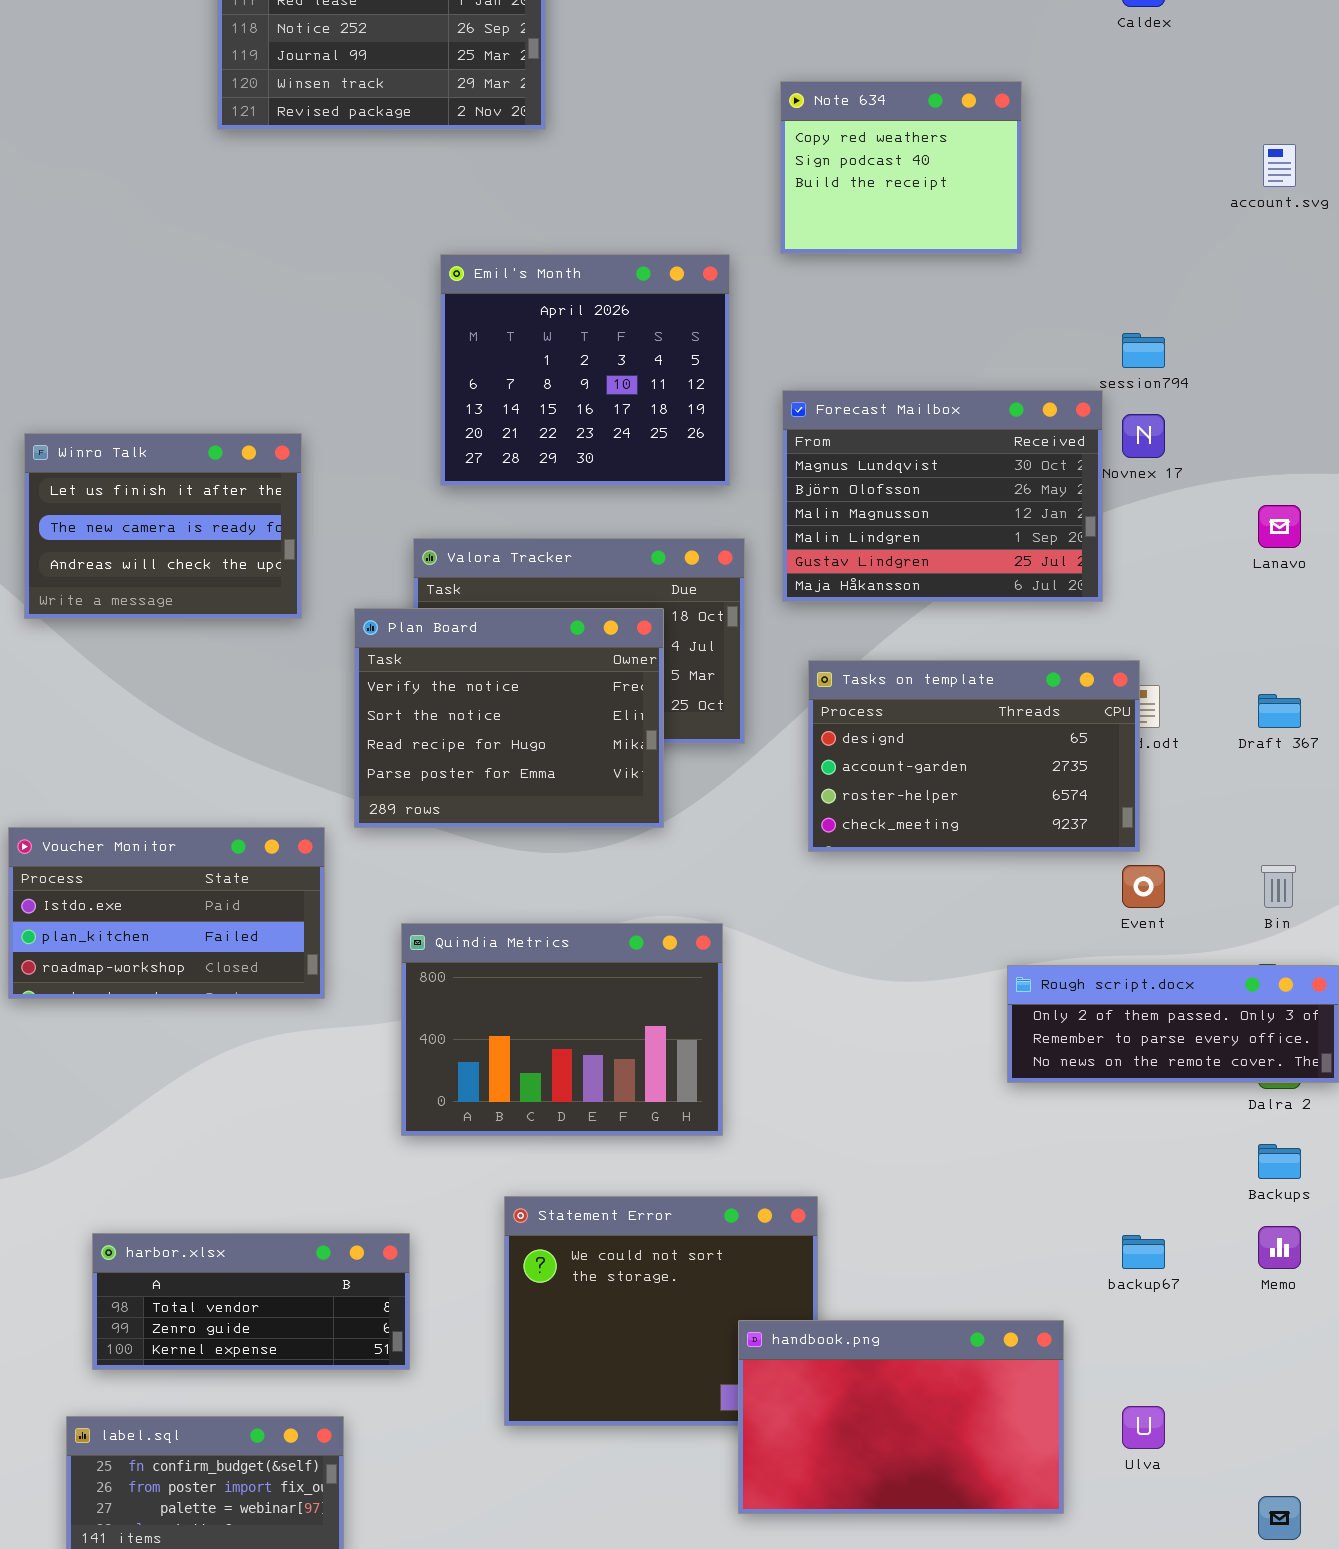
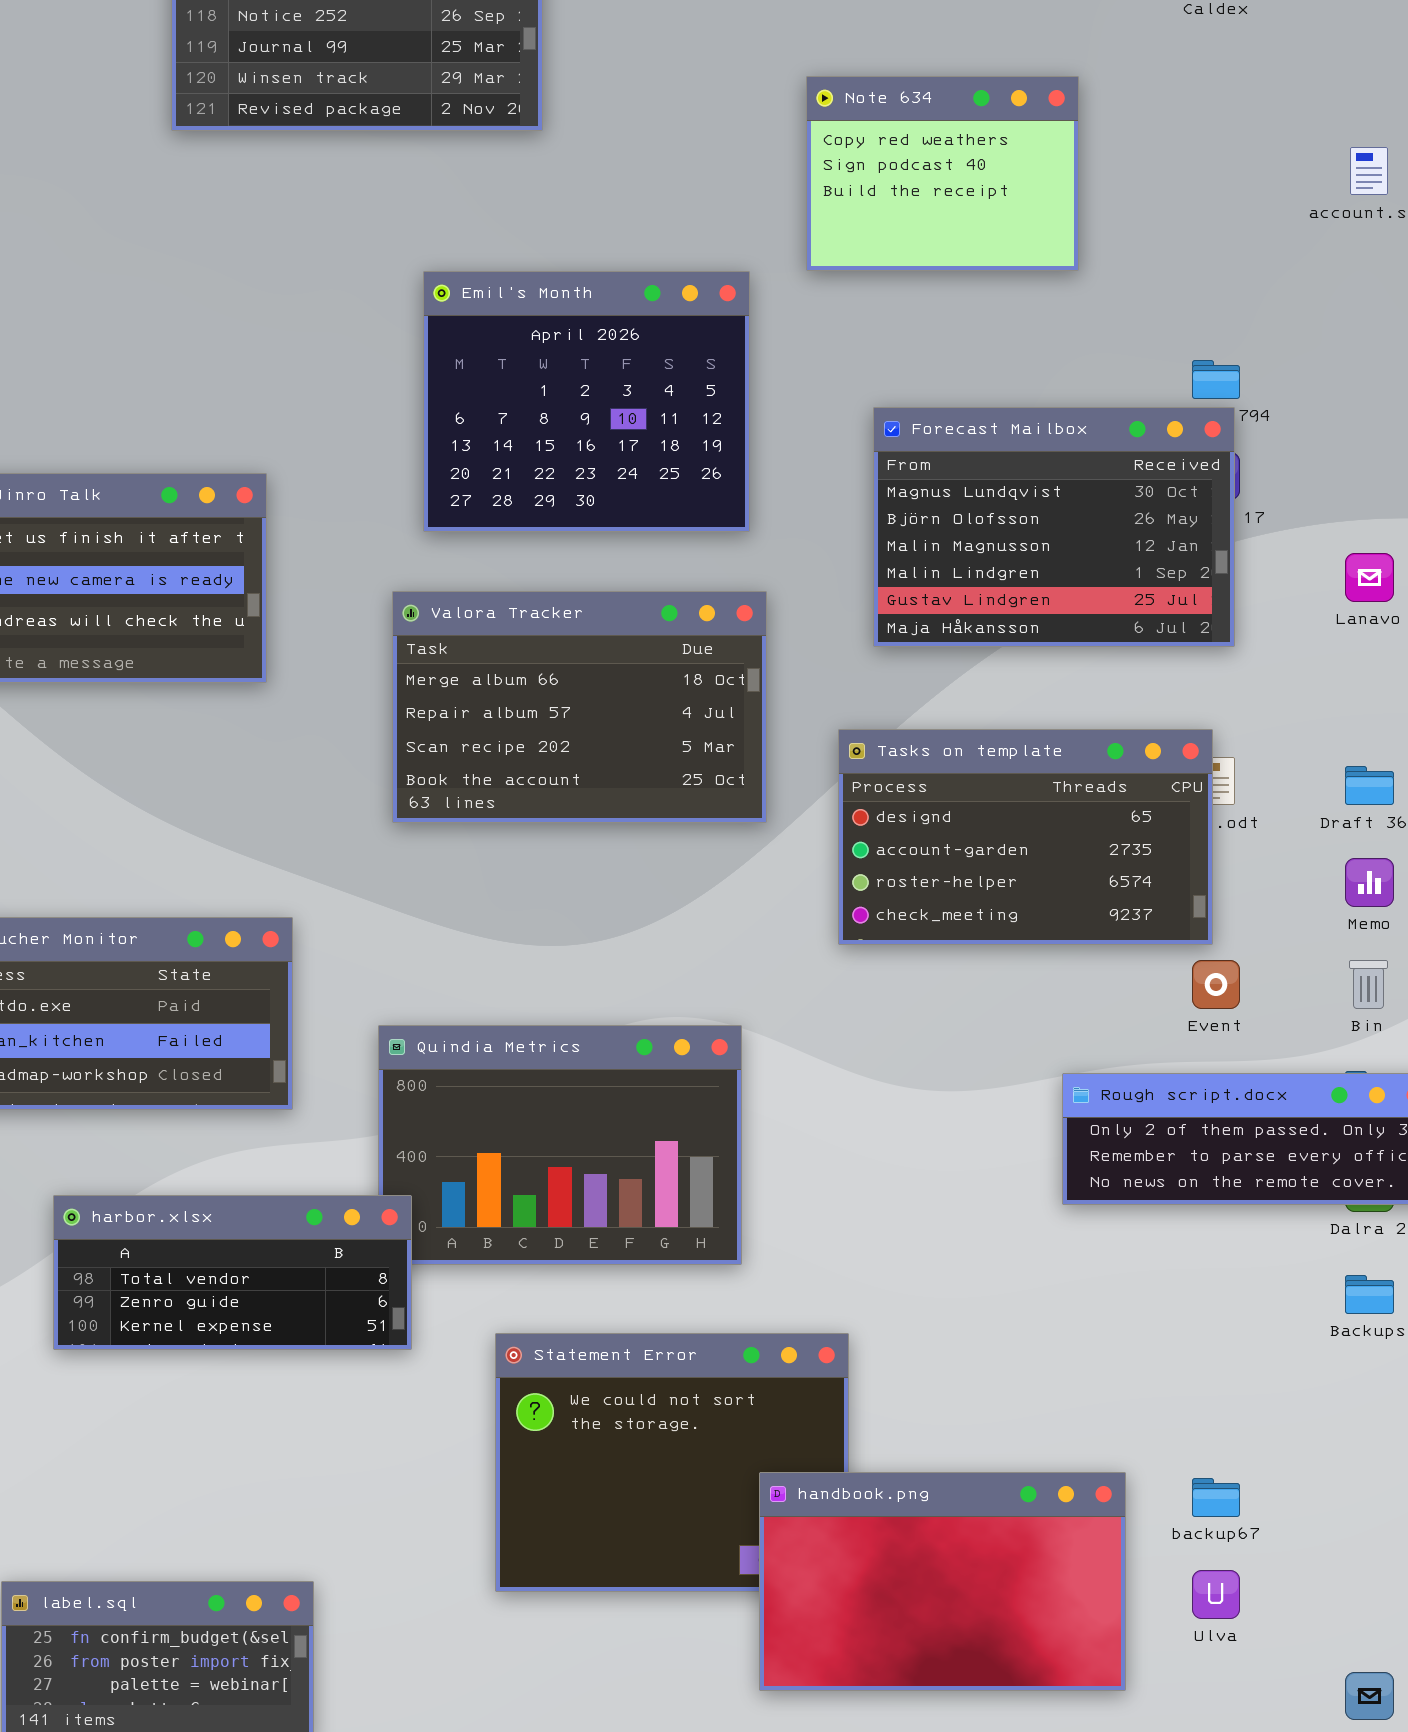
Forecast Mailbox: [782,390,1103,602] -> [873,407,1235,647], moved
Plan Board: [354,608,664,828] -> none, closed
Memo: [1258,1226,1301,1269] -> [1345,858,1394,907], moved
harbor.xlsx: [92,1233,410,1370] -> [53,1195,412,1350], moved
backup67: [1122,1235,1165,1269] -> [1192,1478,1240,1517], moved

